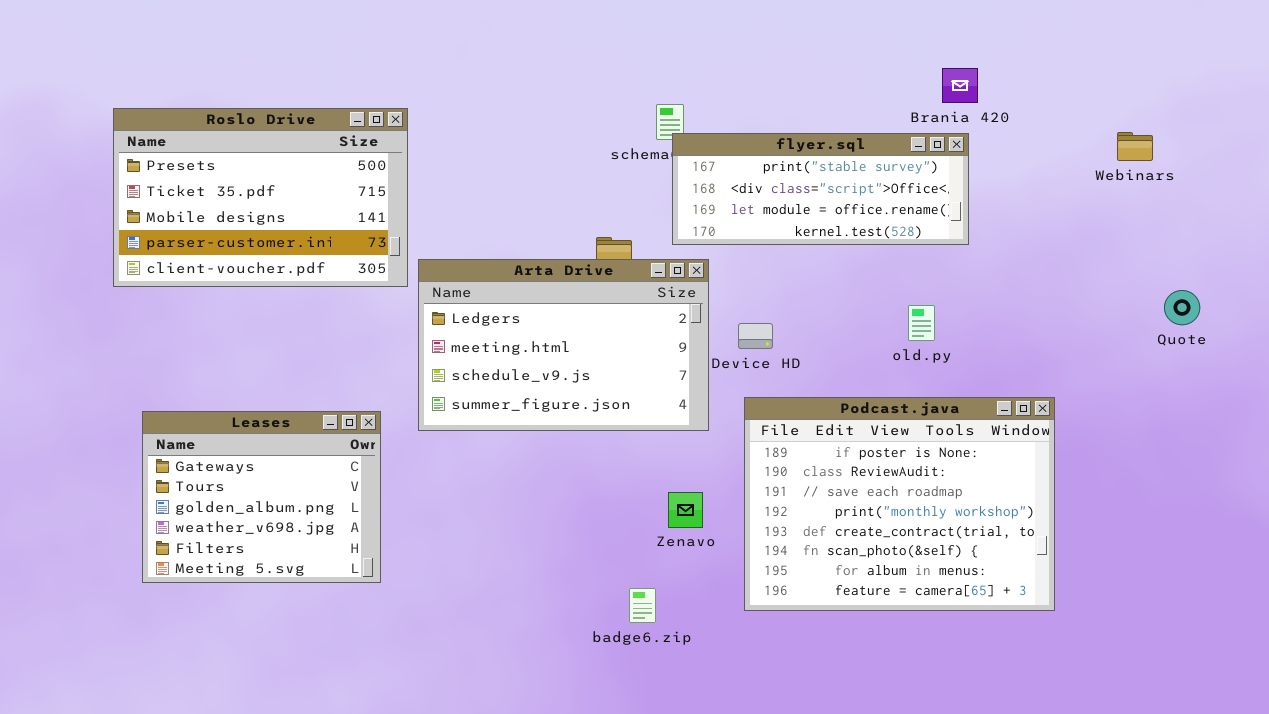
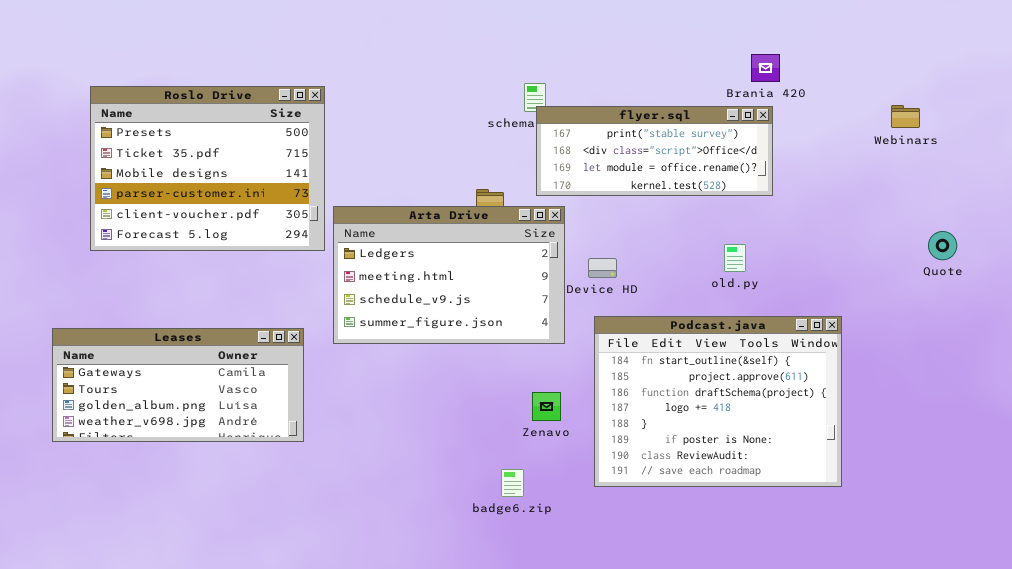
Roslo Drive: [113,108,408,287] -> [90,86,325,251], resized
Podcast.java: [744,397,1055,611] -> [594,316,842,487], scrolled up 5 rows
Leases: [142,411,381,583] -> [52,328,304,442], resized

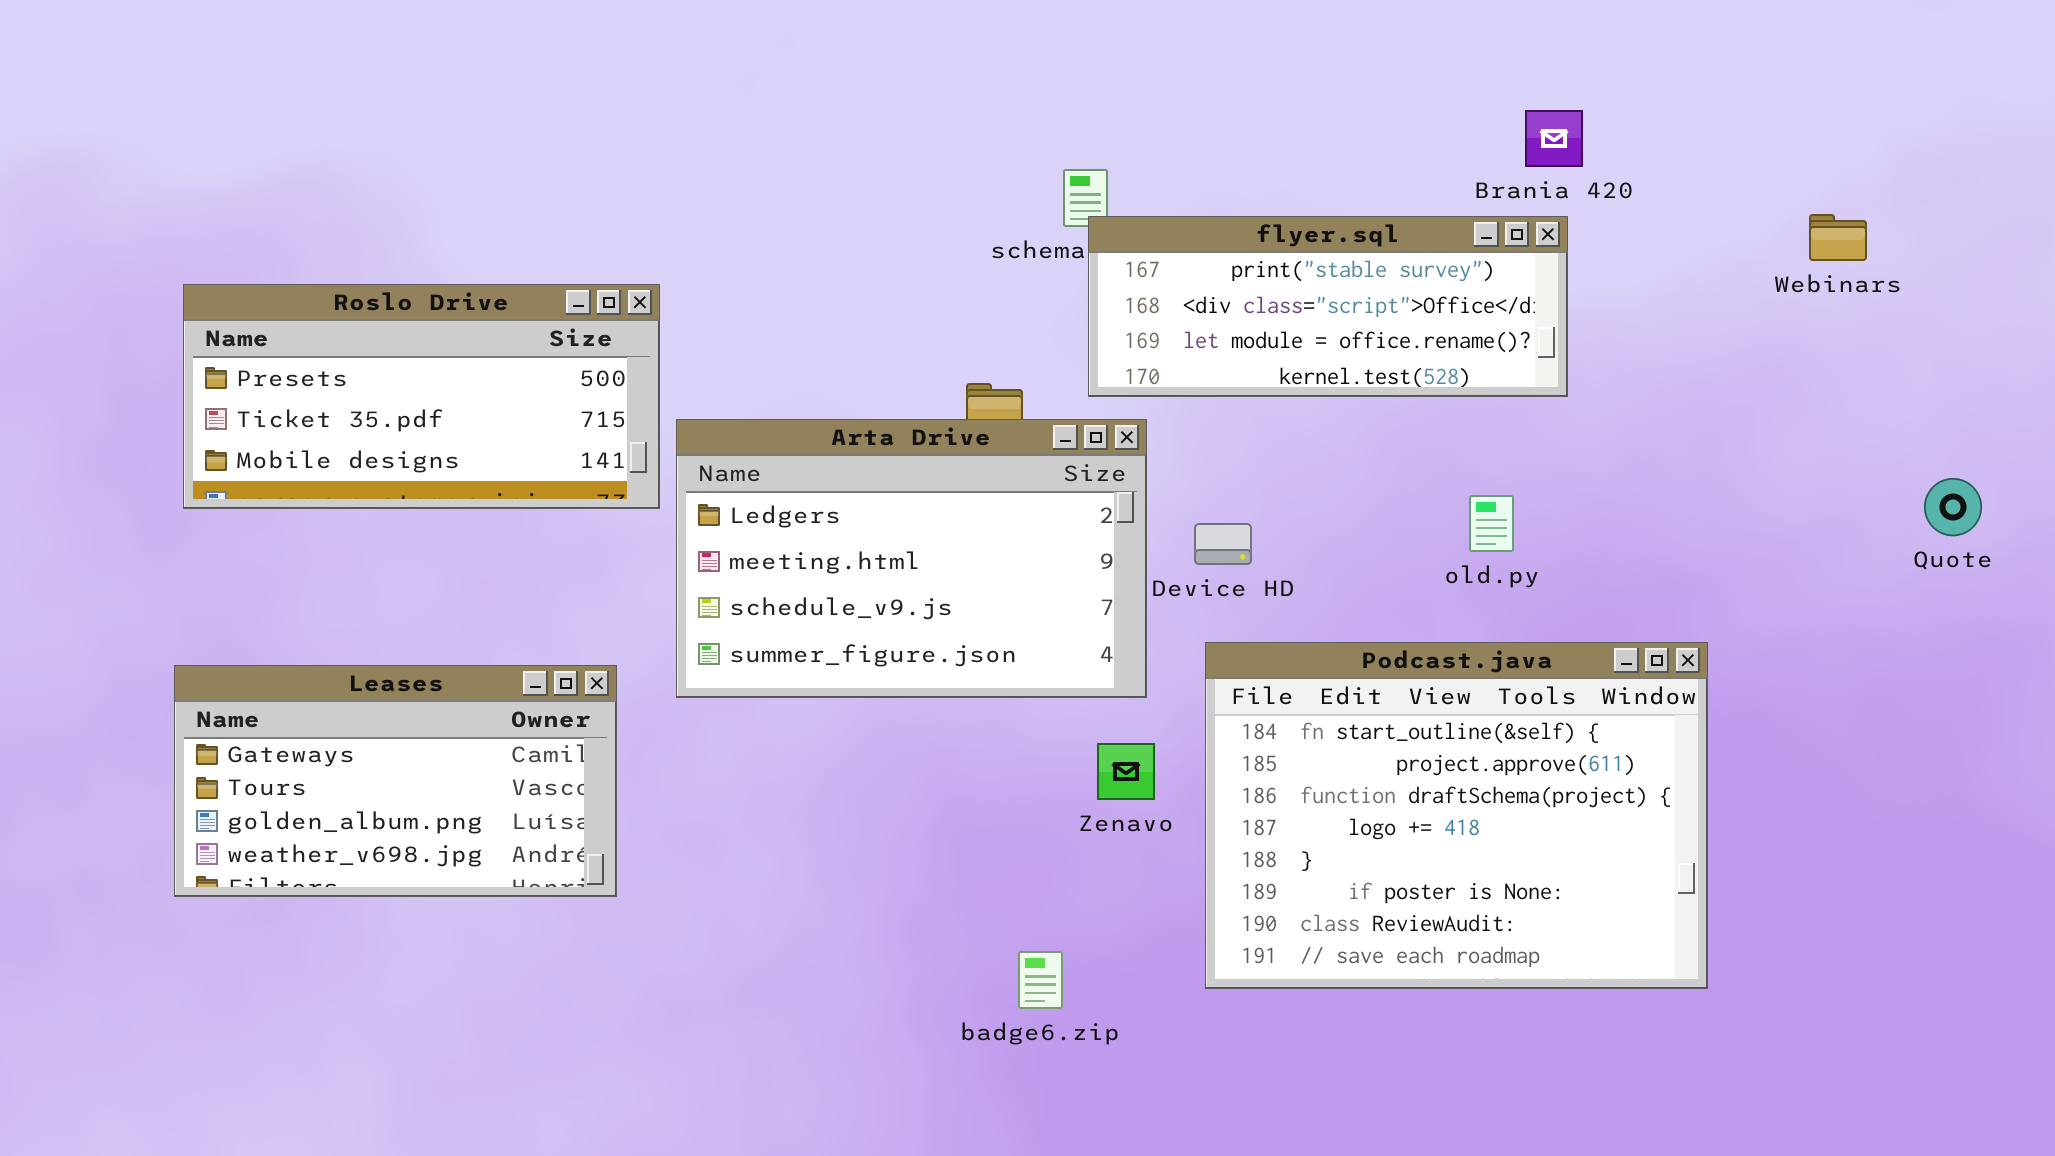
Roslo Drive: [90,86,325,251] -> [183,284,660,509], resized
Quote: [928,231,957,260] -> [1924,478,1982,536], moved
Leases: [52,328,304,442] -> [174,665,617,897], resized
Zenavo: [532,392,561,421] -> [1097,743,1155,800], moved

